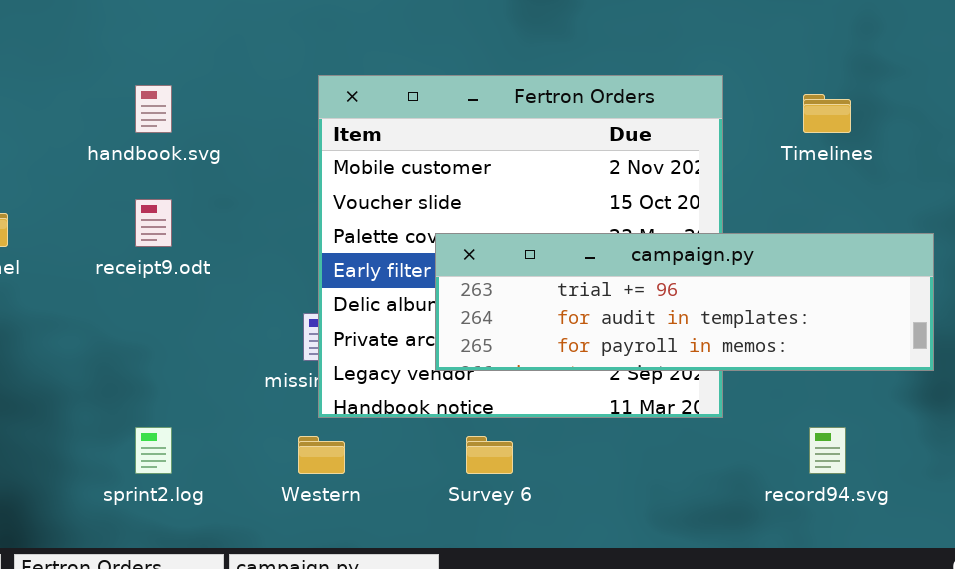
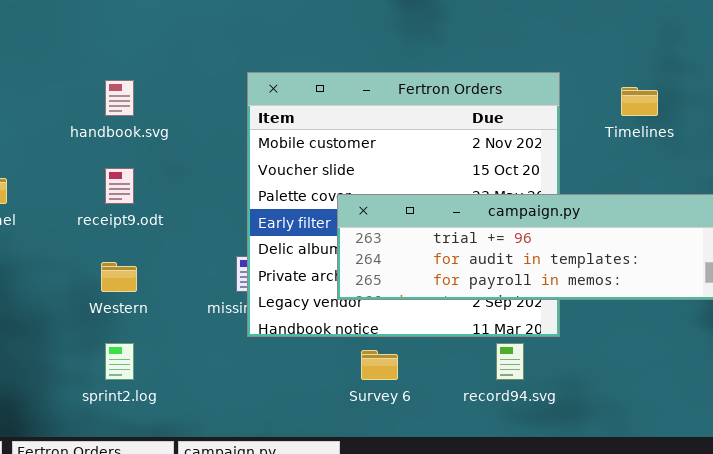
record94.svg: [809,427,846,474] -> [496,343,524,380], moved
Western: [298,436,345,474] -> [101,262,137,292], moved

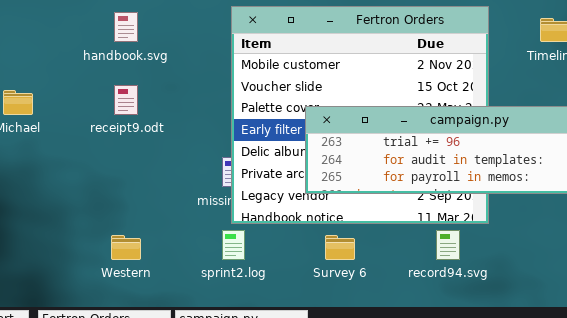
Western: [101,262,137,292] -> [111,235,141,260], moved
sprint2.log: [105,343,134,380] -> [222,230,245,260], moved

